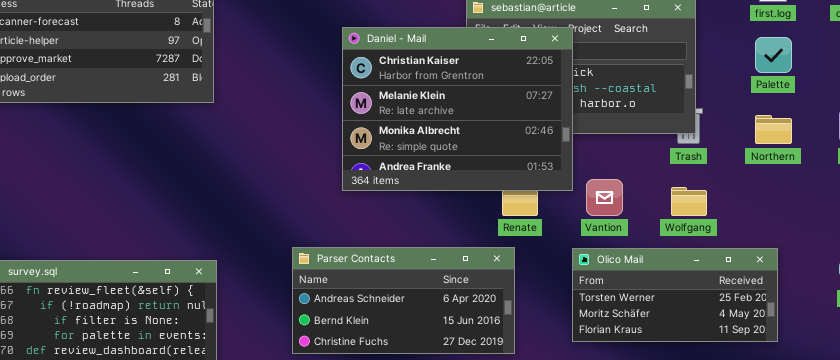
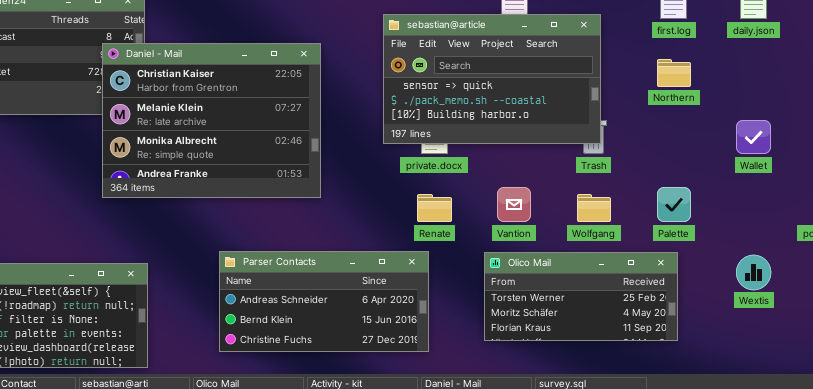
Daniel - Mail: [342,27,573,191] -> [102,43,321,198], moved
Palette: [755,37,792,73] -> [657,187,691,222], moved
Northern: [755,115,792,144] -> [657,59,691,87], moved

